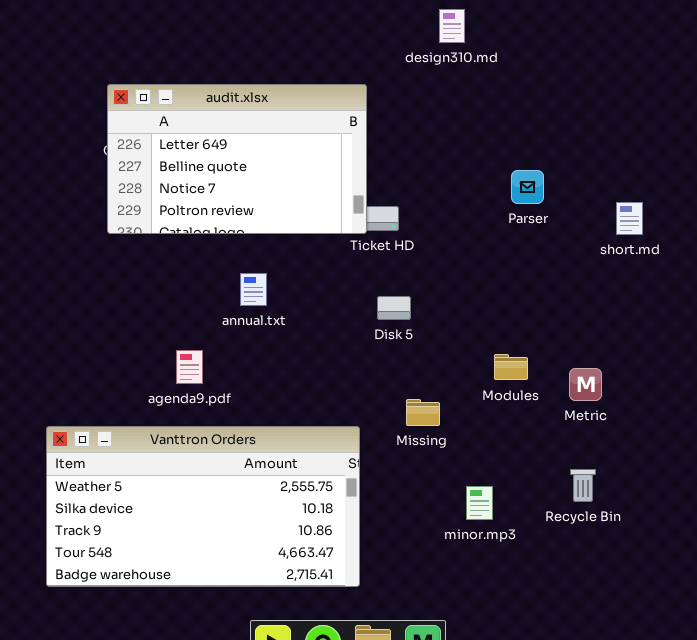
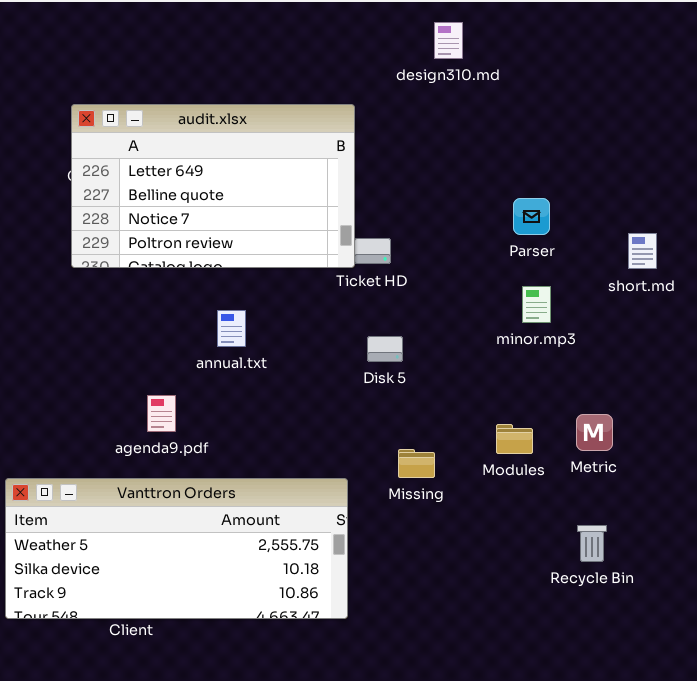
Modules: [494,354,528,380] -> [496,424,533,454], moved
Vanttron Orders: [46,426,360,587] -> [5,478,348,619], resized
minor.mp3: [466,486,493,520] -> [522,286,551,323], moved

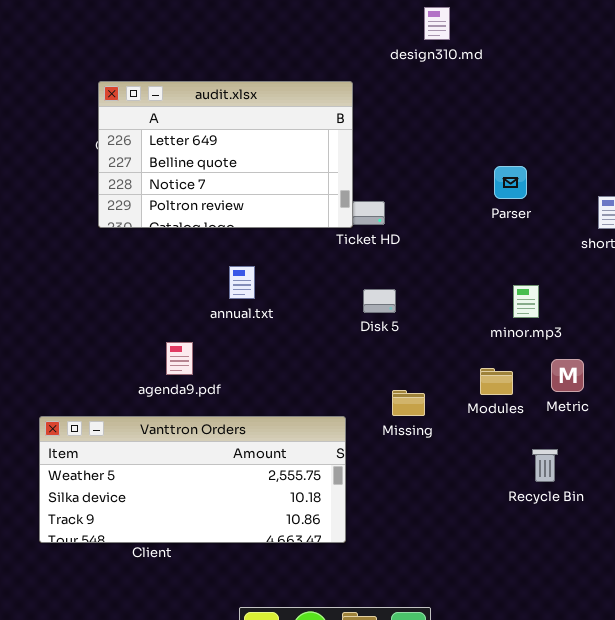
minor.mp3: [522,286,551,323] -> [513,285,539,318], moved
Recycle Bin: [577,525,607,562] -> [532,449,558,482], moved

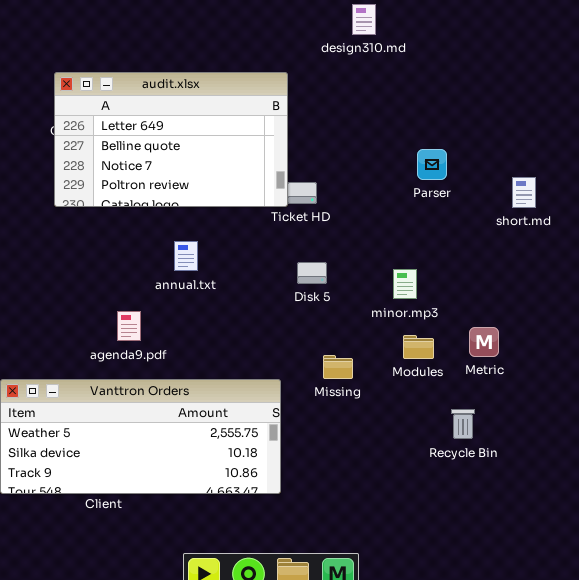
minor.mp3: [513,285,539,318] -> [393,269,417,299], moved

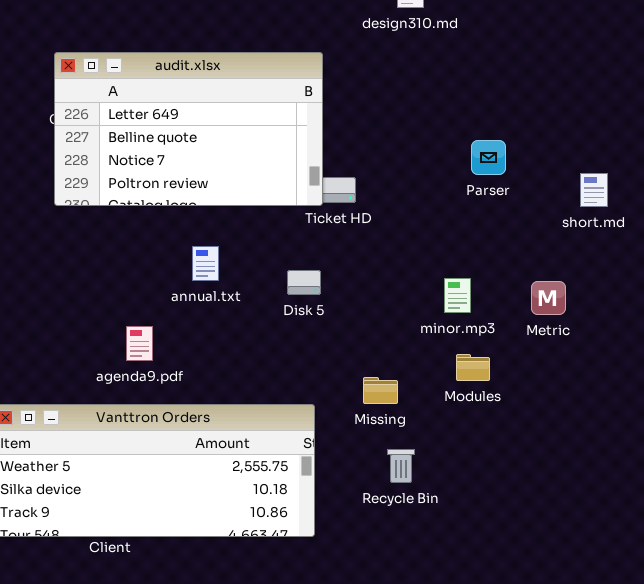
Disk 5: [297,262,327,284] -> [287,270,321,295], moved
Metric: [469,327,499,357] -> [531,281,566,315], moved
Recycle Bin: [451,409,475,439] -> [387,449,415,483], moved

